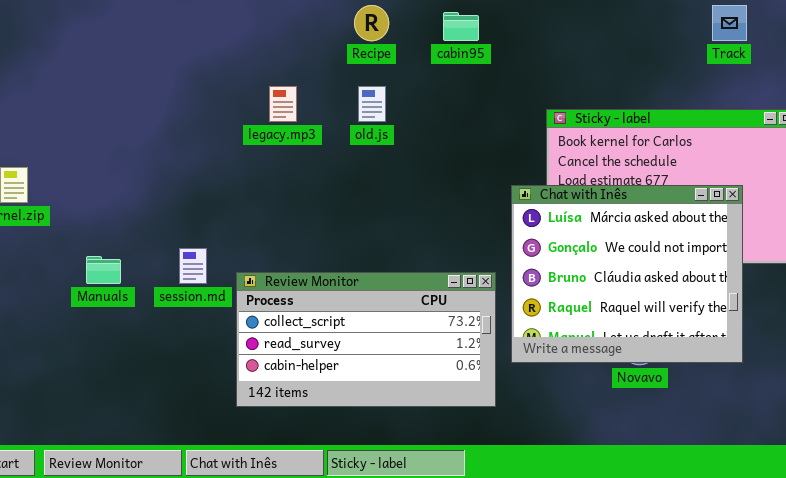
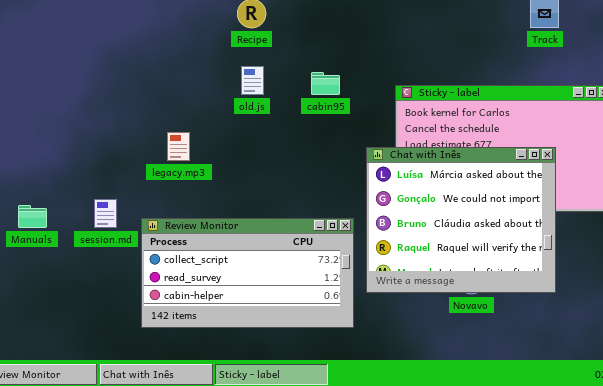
cabin95: [443,12,479,41] -> [311,72,340,95], moved
legacy.mp3: [269,86,297,122] -> [167,132,190,161], moved

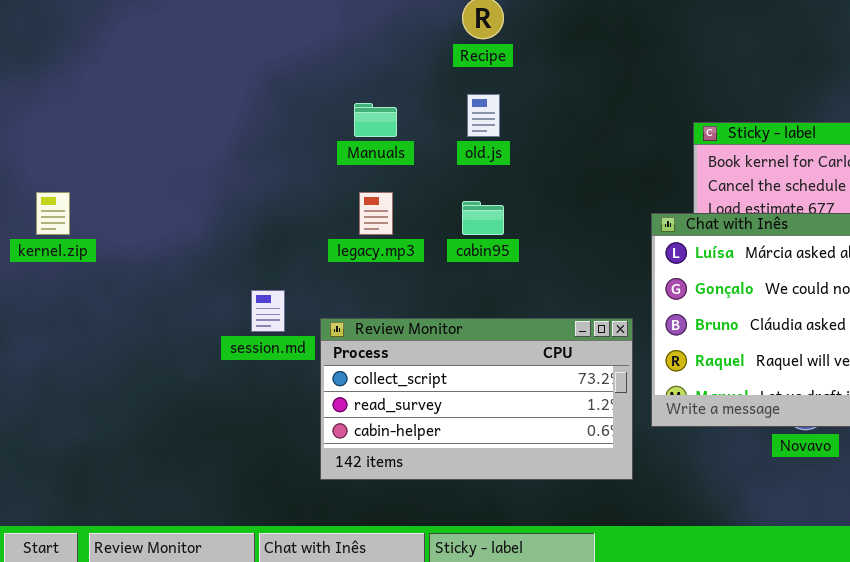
cabin95: [311,72,340,95] -> [462,201,504,235], moved
Manuals: [18,205,47,228] -> [354,103,397,137], moved

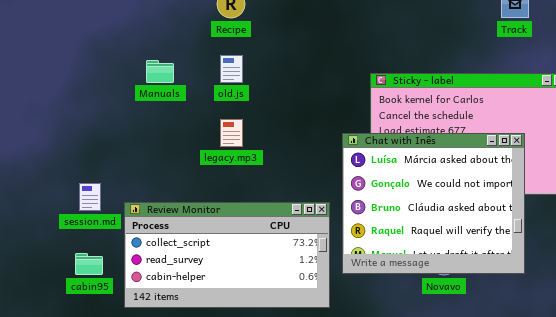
legacy.mp3: [359,192,393,235] -> [220,119,243,147], moved
cabin95: [462,201,504,235] -> [75,253,103,275], moved

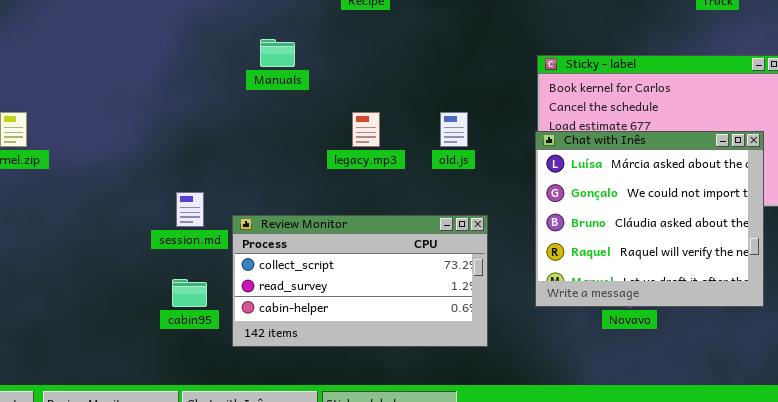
old.js: [220,55,243,83] -> [440,112,468,147], moved
Chat with Inês: [342,133,525,274] -> [535,131,764,307], moved

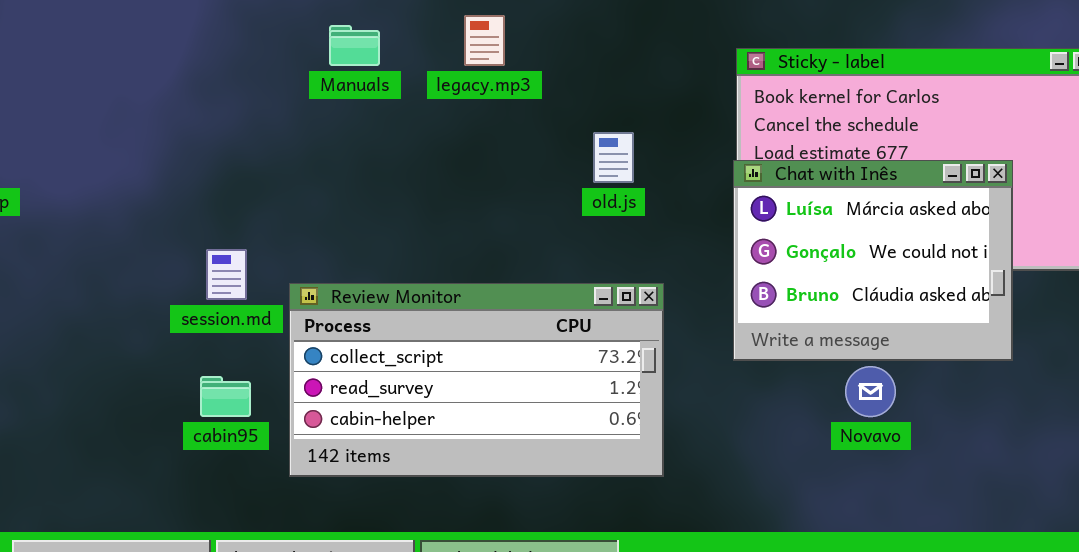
legacy.mp3: [352,112,380,147] -> [464,15,505,66], moved
Chat with Inês: [535,131,764,307] -> [733,160,1013,361], resized

